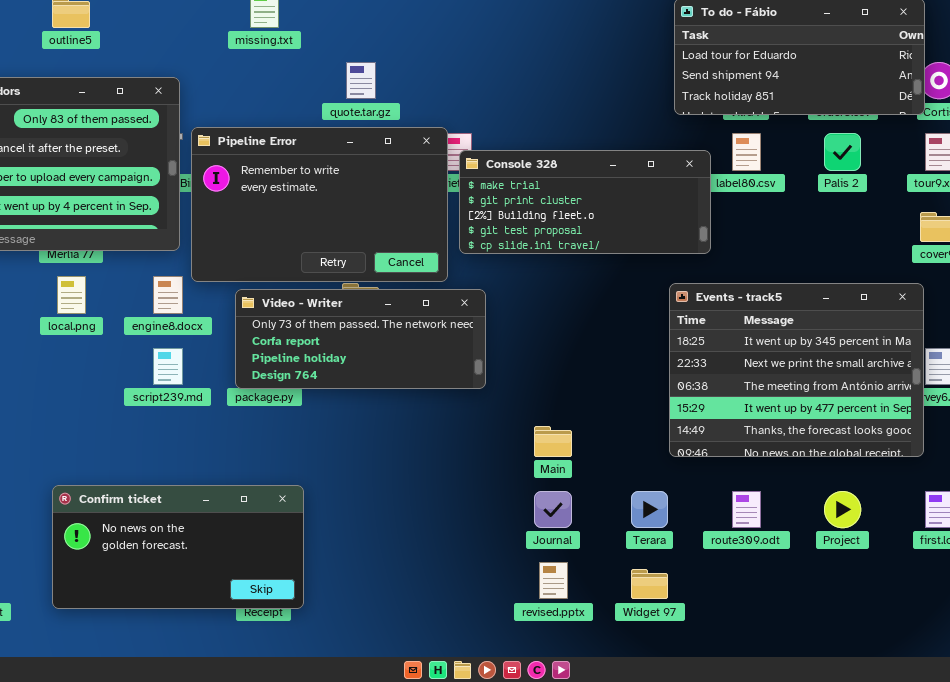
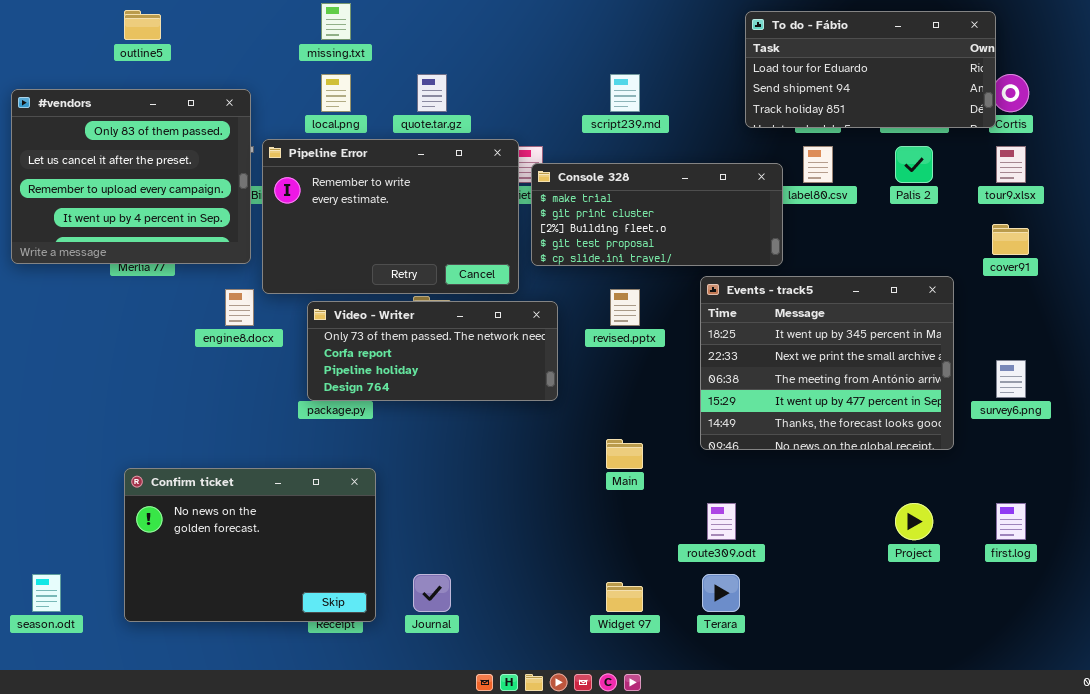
local.png: [57,276,86,314] -> [321,74,351,112], moved
Events - track5: [669,283,924,457] -> [700,276,954,450], moved
script239.md: [153,348,183,385] -> [610,74,640,112], moved
Confirm ticket: [52,485,304,609] -> [124,468,376,622], resized
Journal: [534,491,572,528] -> [413,574,451,612], moved
Terara: [631,491,668,528] -> [702,574,740,612], moved
route309.odt: [732,491,761,528] -> [707,503,736,540], moved
revised.pptx: [539,562,568,599] -> [610,289,640,326], moved
Widget 97: [631,569,668,599] -> [606,582,643,612], moved

